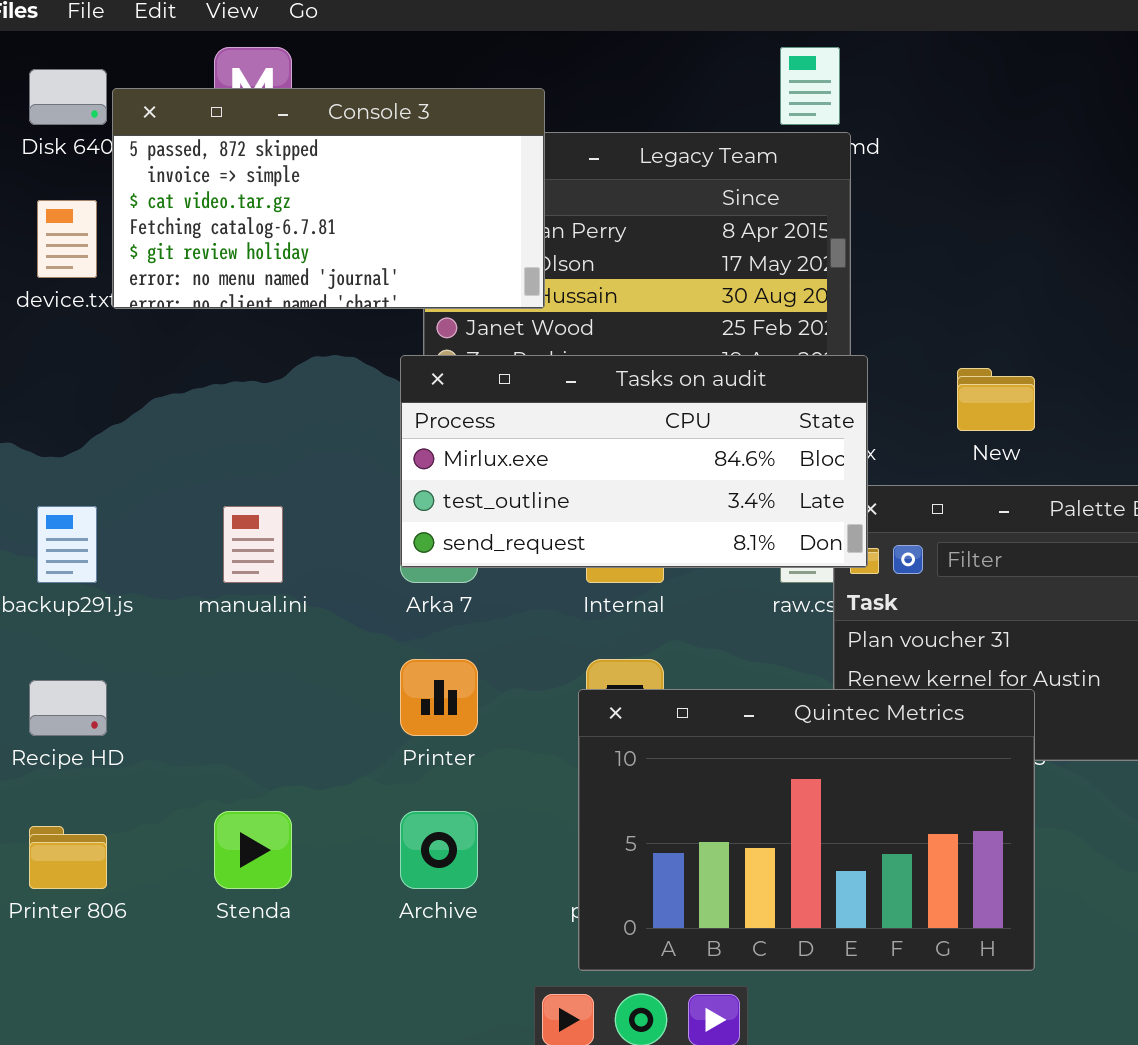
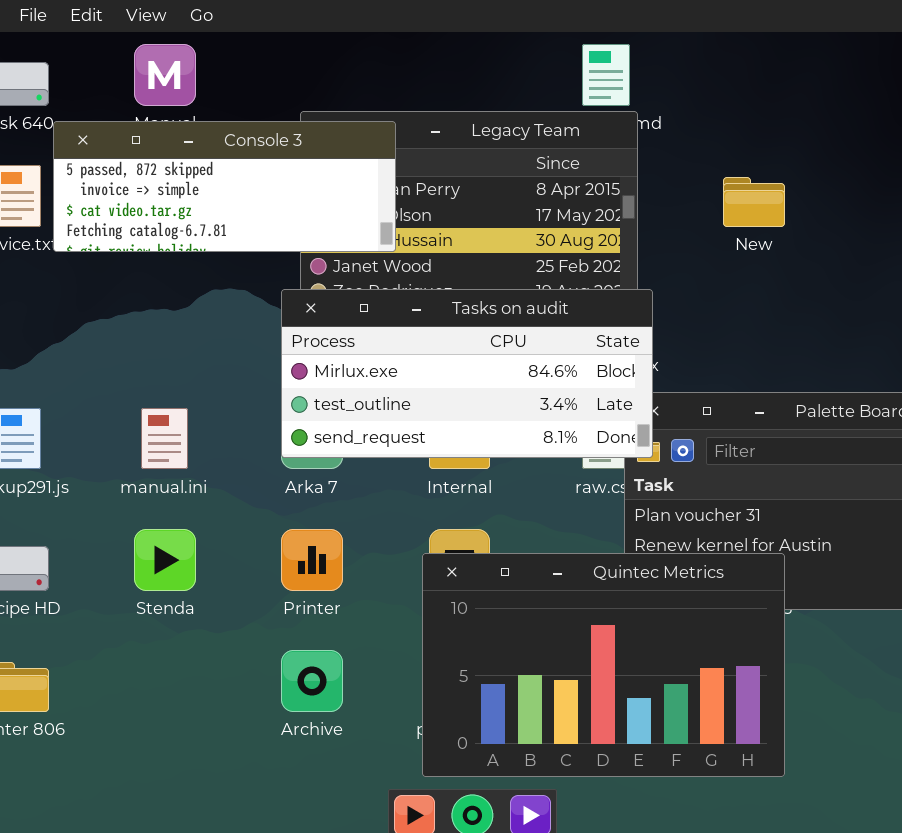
Console 3: [112,88,545,309] -> [53,121,396,252], resized
New: [957,368,1035,431] -> [723,177,785,227], moved
Stenda: [214,811,292,889] -> [134,529,196,591], moved

